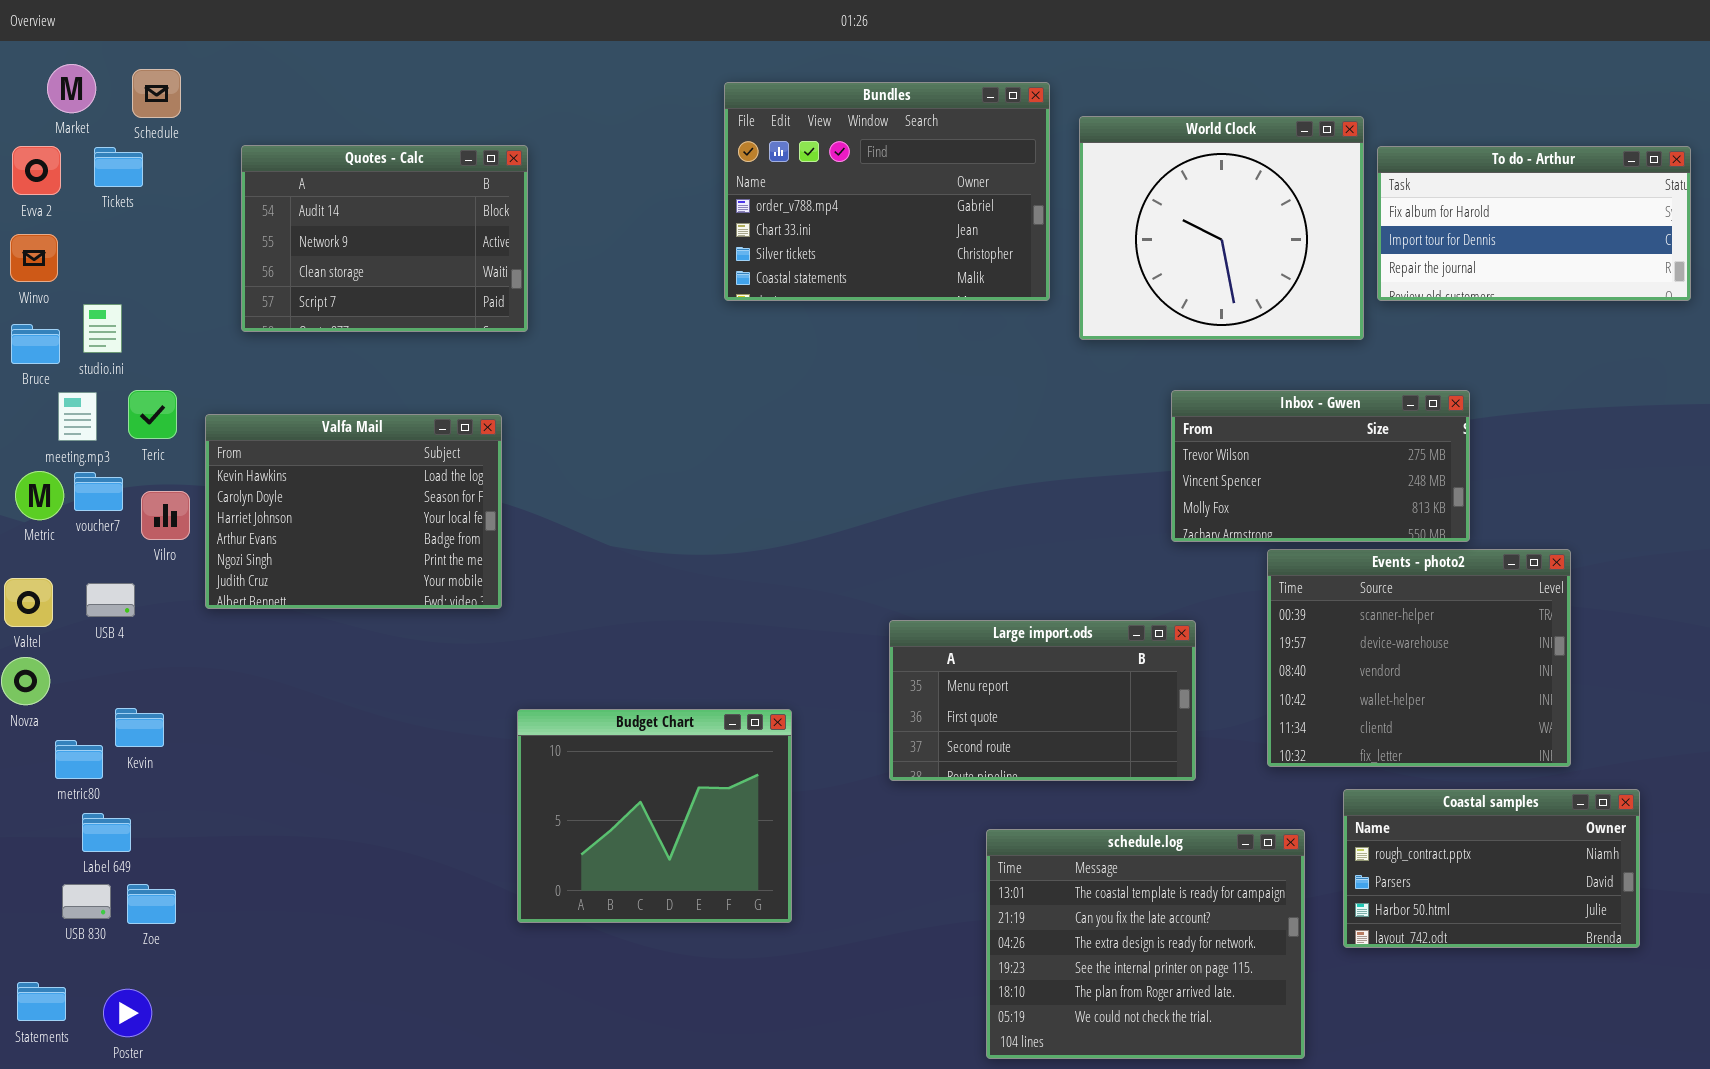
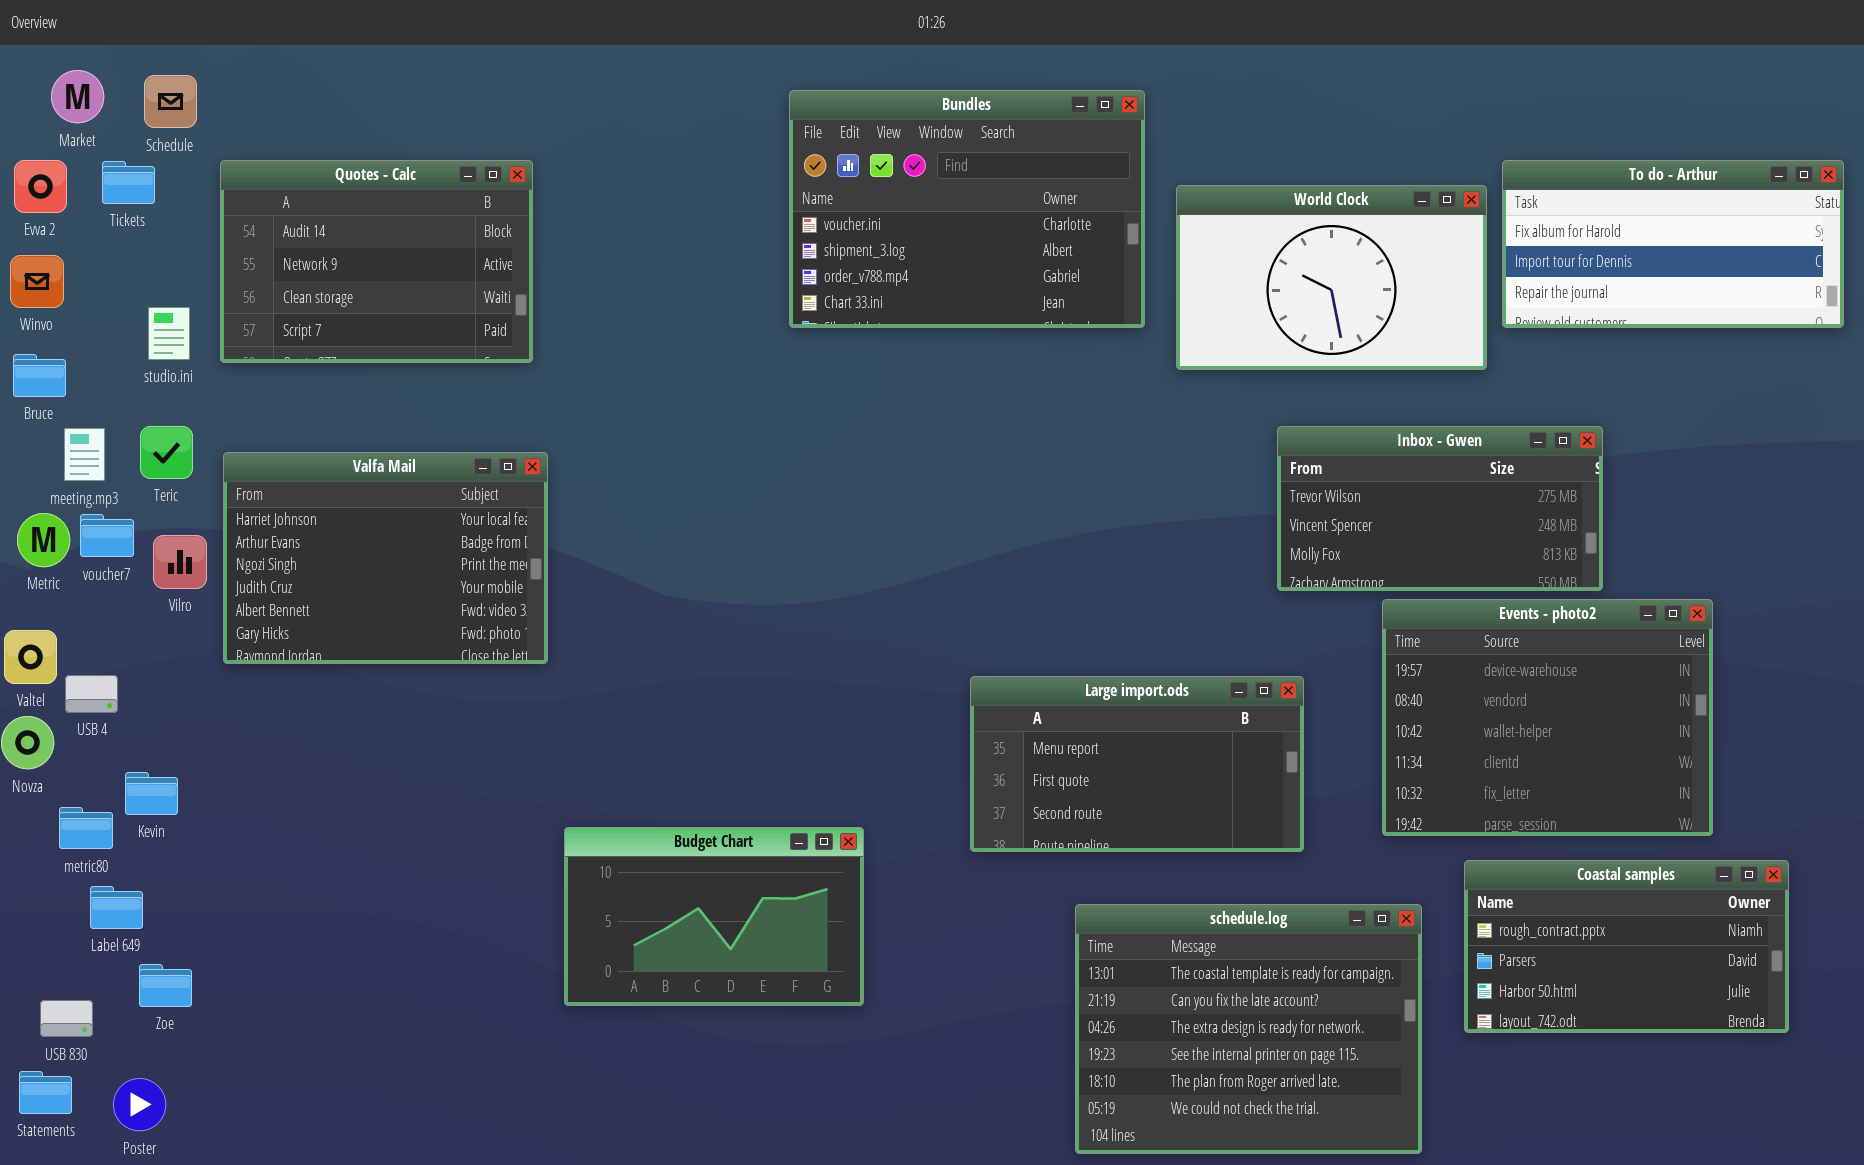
Bundles: [724,82,1050,301] -> [789,90,1145,328], scrolled up 2 rows
World Clock: [1079,116,1364,340] -> [1176,185,1487,370], resized
Quotes - Calc: [241,145,528,332] -> [220,160,533,363], moved
studio.ini: [83,304,122,353] -> [148,307,190,360], moved
Valfa Mail: [205,414,502,609] -> [223,452,548,664], scrolled down 2 rows
Events - photo2: [1267,549,1571,767] -> [1382,599,1713,836], scrolled down 1 row
USB 4: [86,583,135,617] -> [65,675,118,713], moved
Budget Chart: [517,709,792,923] -> [564,827,864,1006], resized
USB 830: [62,884,111,919] -> [40,1000,93,1037], moved

